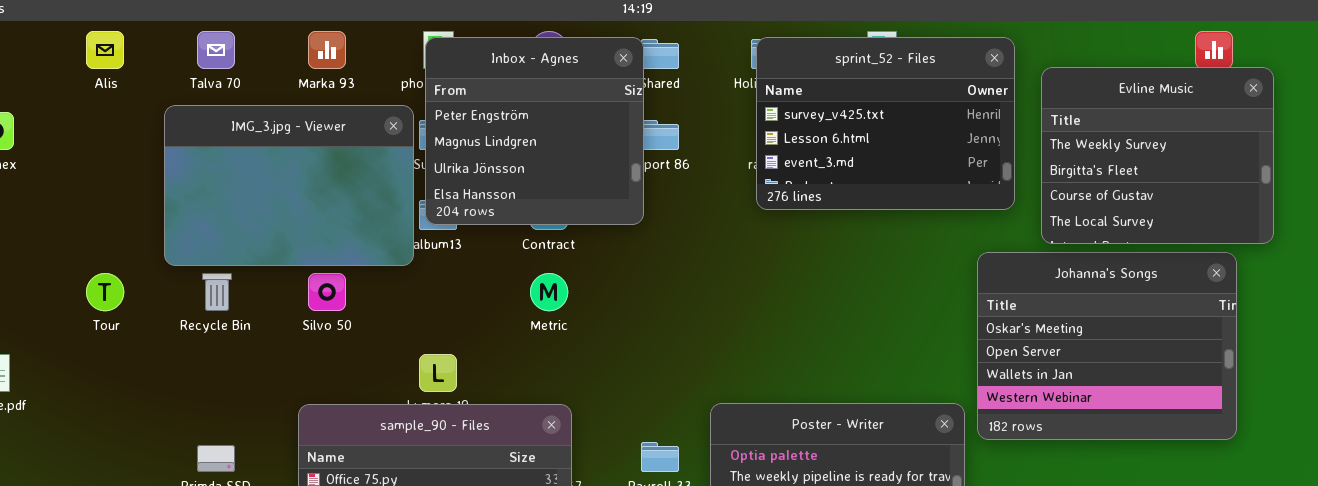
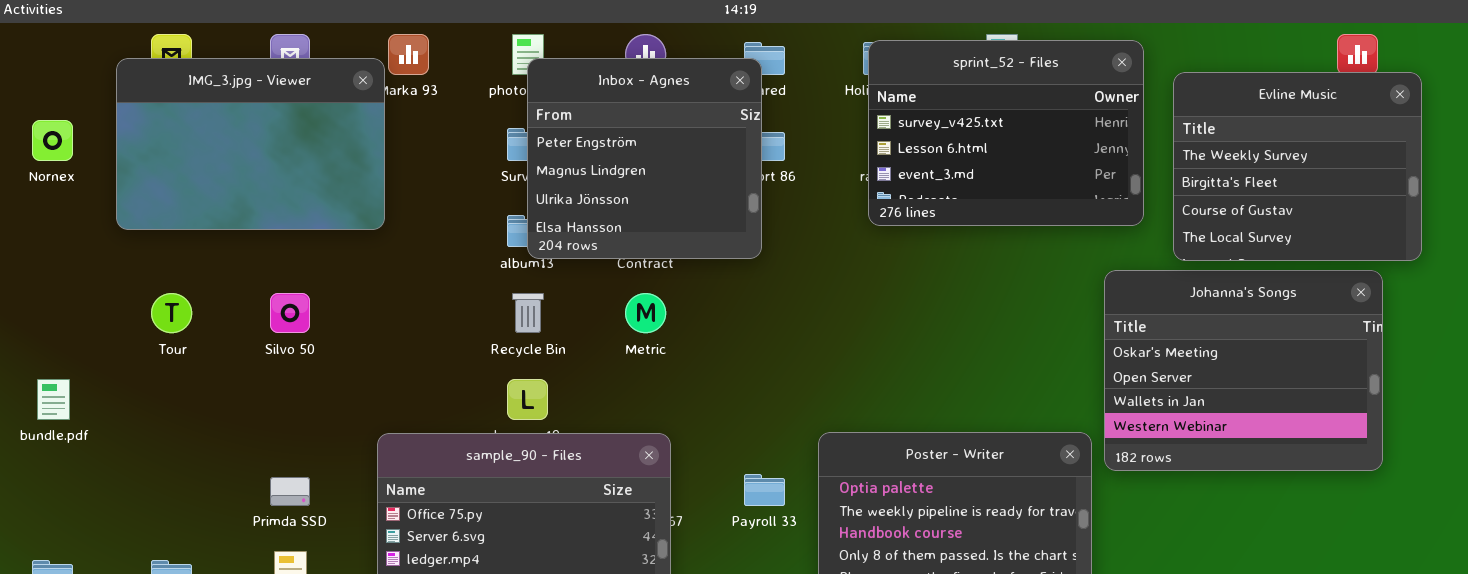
Inbox - Agnes: [425,37,644,225] -> [527,58,762,259], moved
IMG_3.jpg - Viewer: [164,105,414,266] -> [116,58,385,230], moved
Recycle Bin: [202,273,232,311] -> [512,293,544,333], moved
Silvo 50: [308,273,346,311] -> [270,293,310,333], moved

